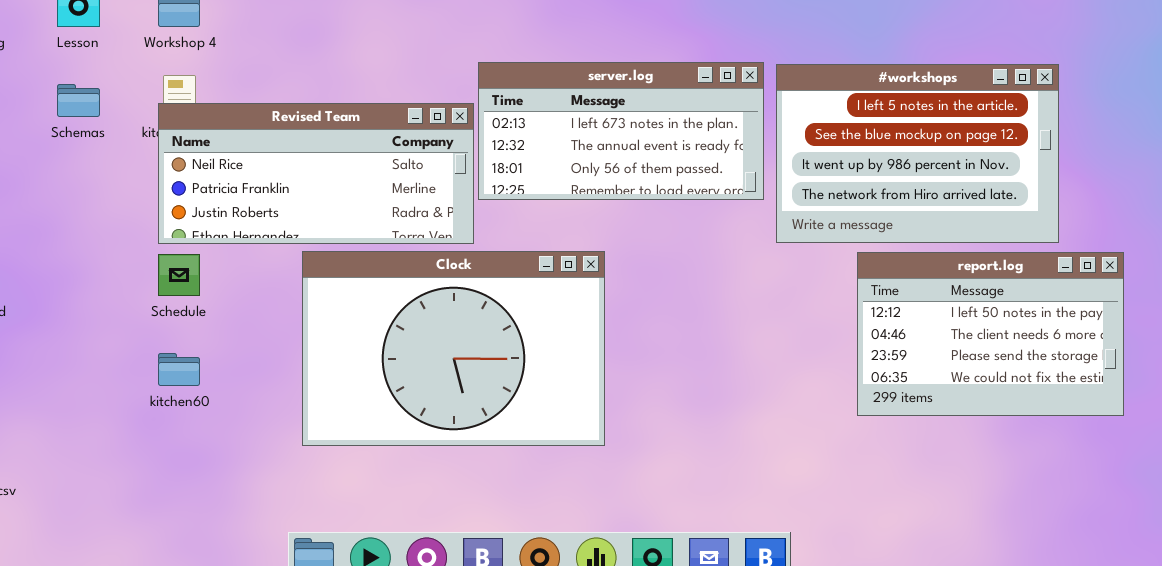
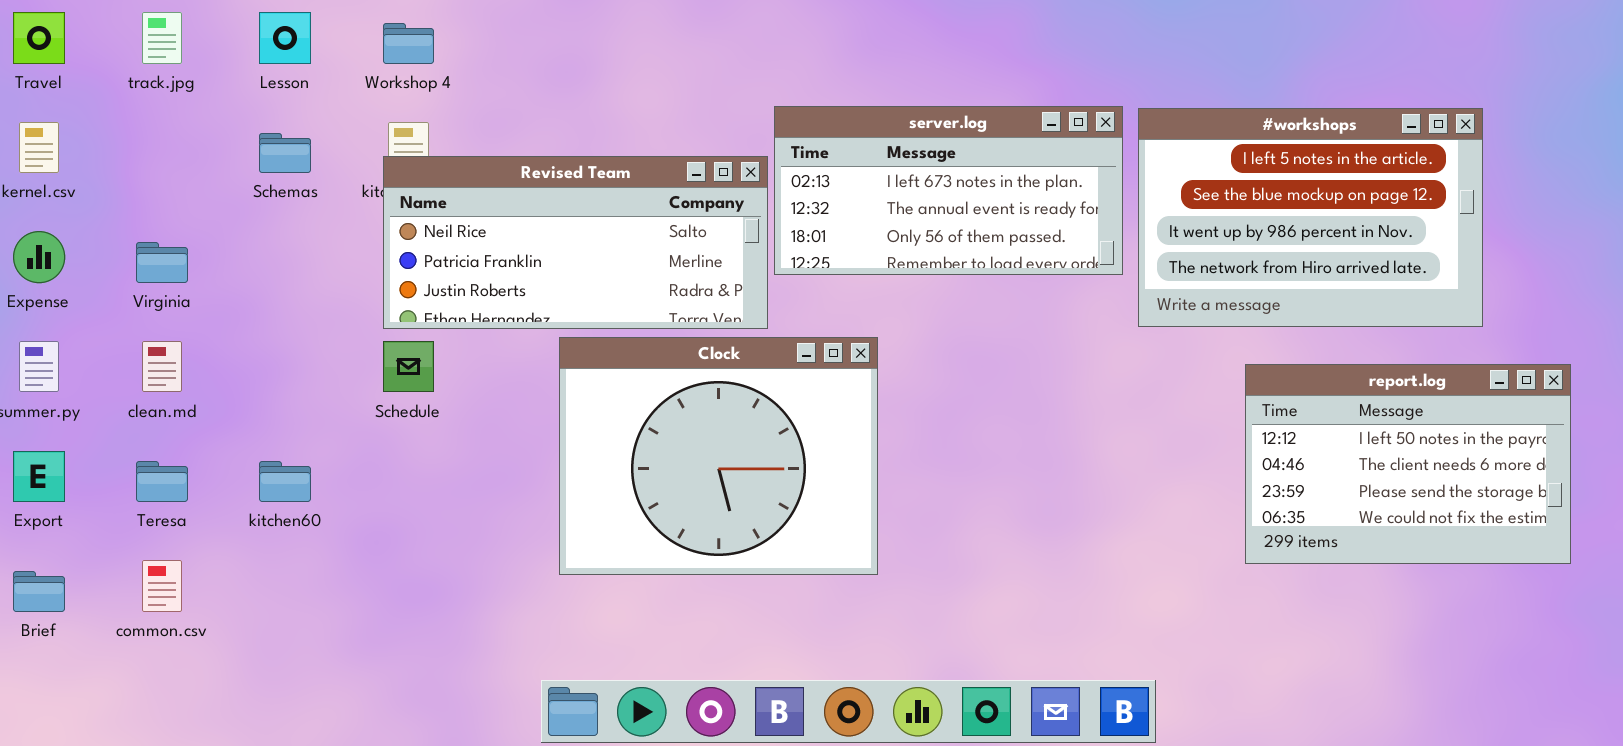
Clock: [302,251,605,446] -> [559,337,878,575], resized
report.log: [857,252,1124,416] -> [1245,364,1571,564], moved
kitchen60: [158,353,200,386] -> [259,461,311,502], moved

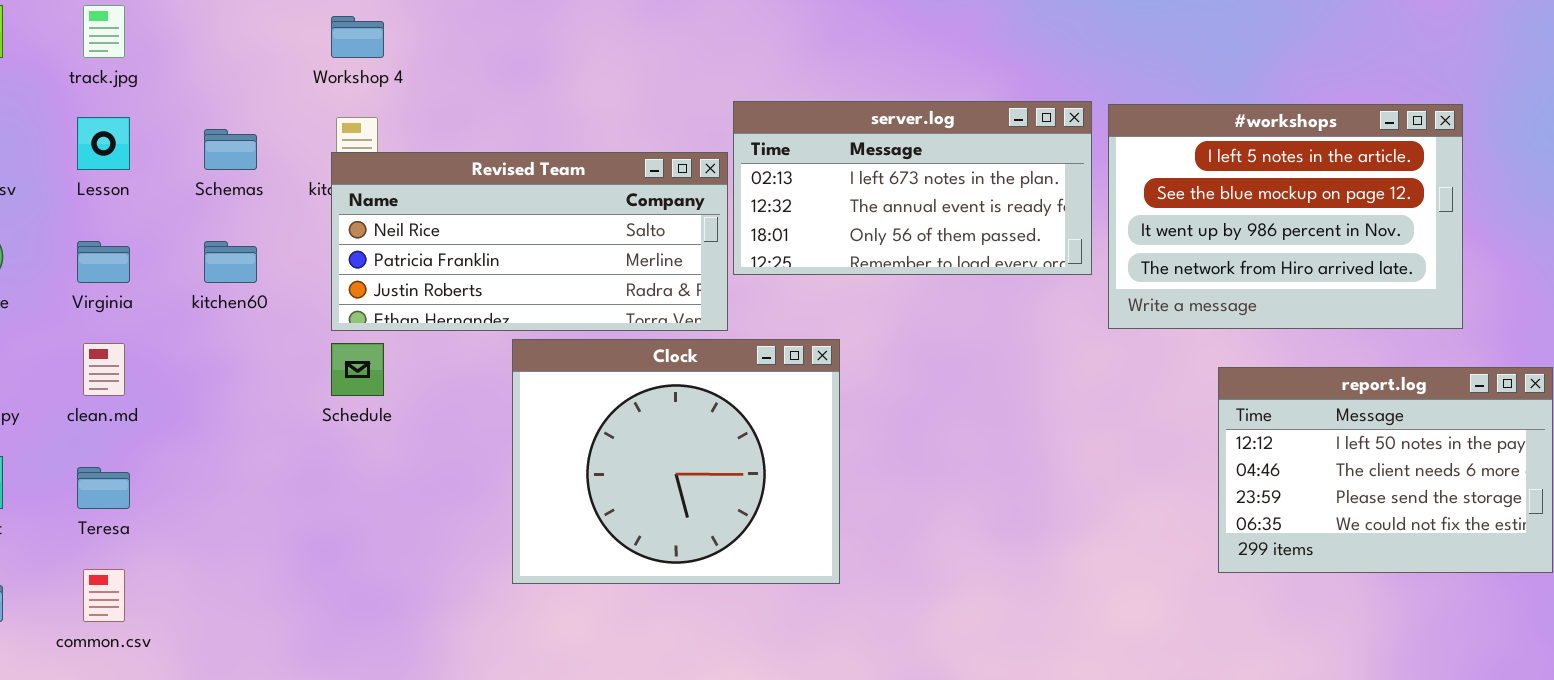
Lesson: [259,12,311,64] -> [77,117,130,170], moved
kitchen60: [259,461,311,502] -> [204,241,257,283], moved

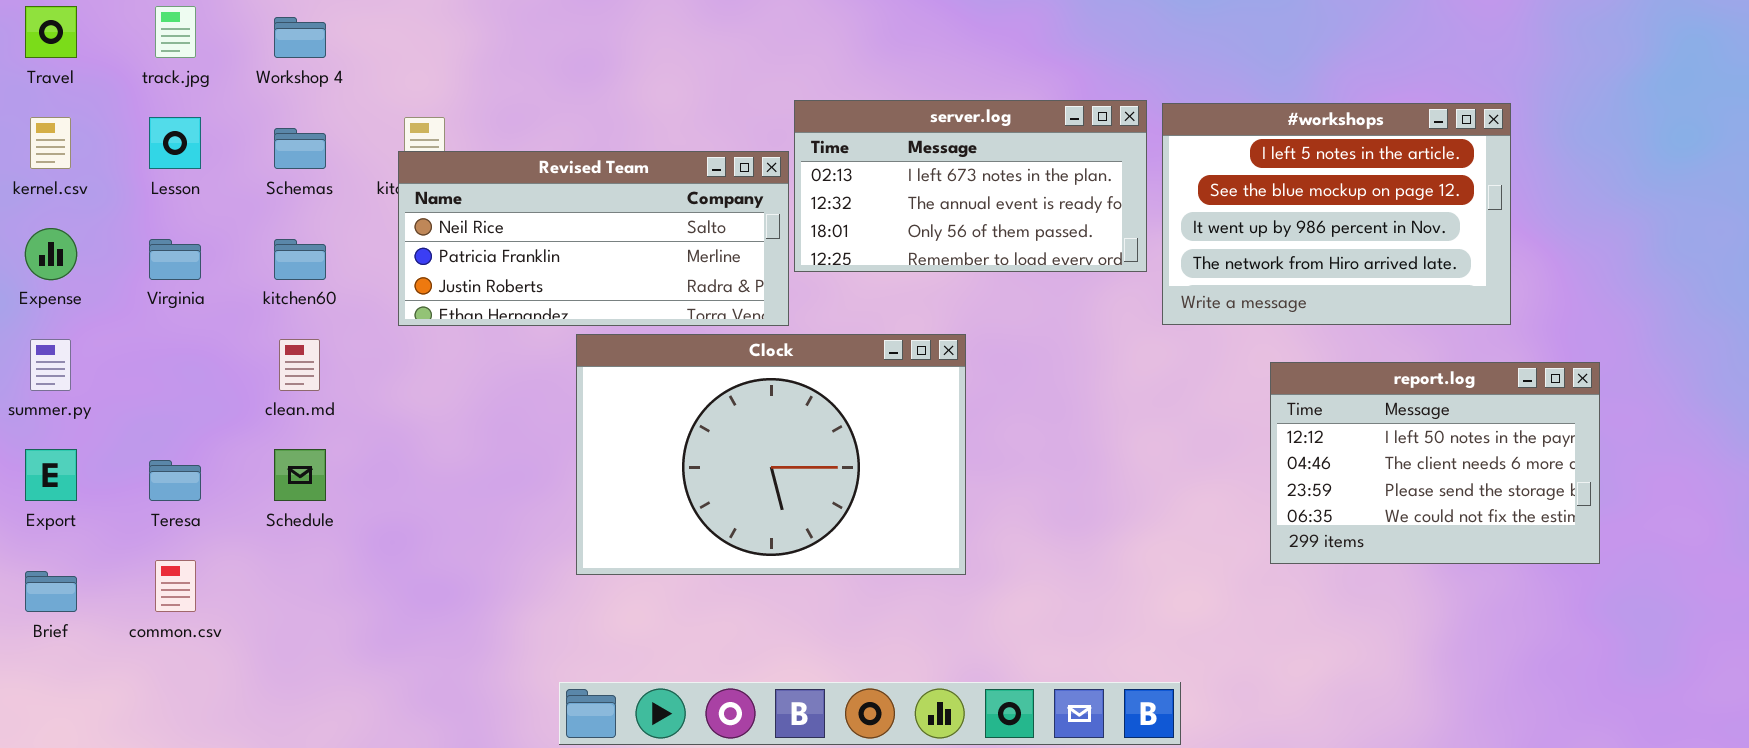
Workshop 4: [331,16,384,58] -> [274,17,326,58], moved
Clock: [512,339,840,584] -> [576,334,966,575], resized
clean.md: [83,343,125,396] -> [279,339,320,391], moved
Schedule: [331,343,384,396] -> [274,449,326,501], moved

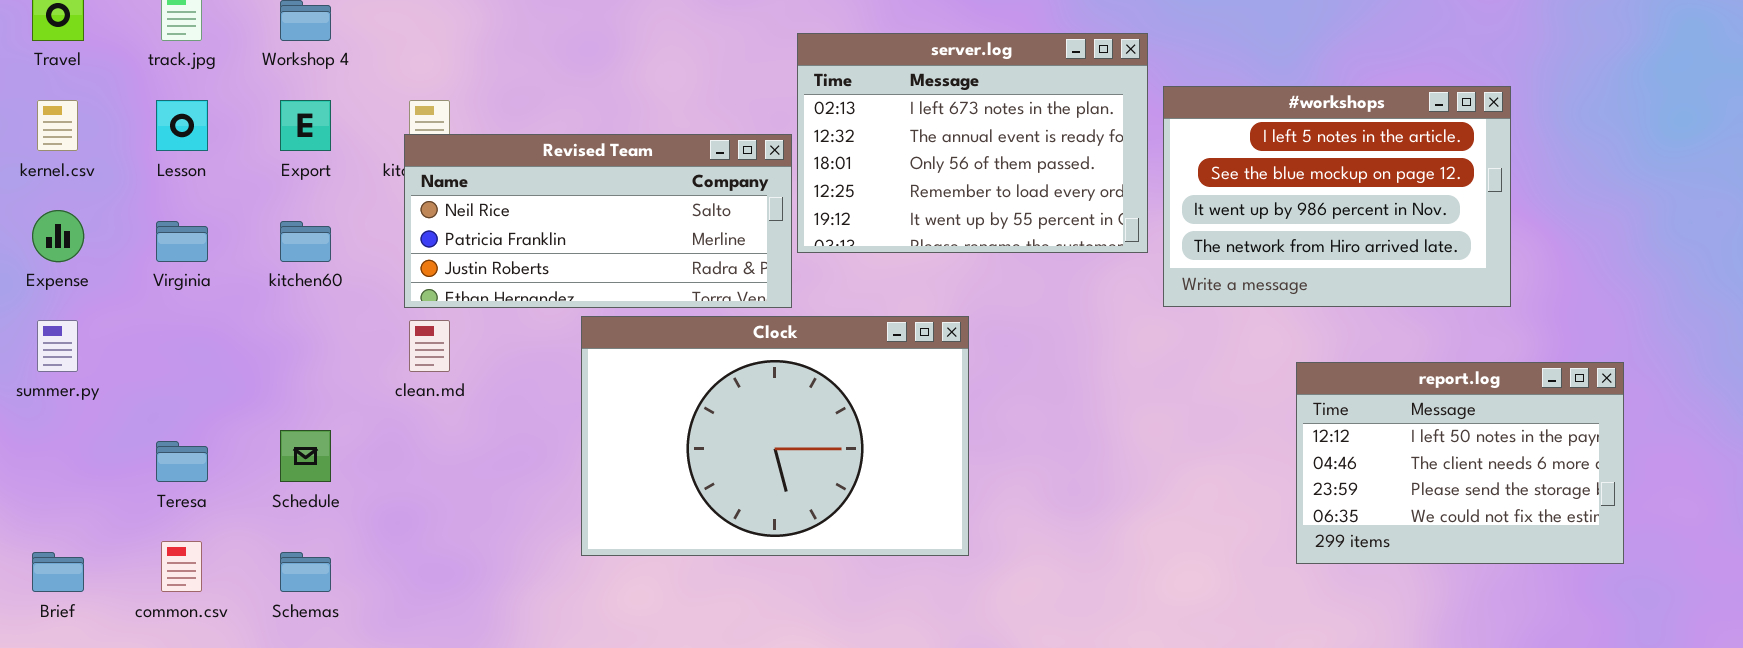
server.log: [794,100,1147,272] -> [797,33,1148,253], resized
Schemas: [274,128,326,169] -> [280,552,331,592], moved
clean.md: [279,339,320,391] -> [409,320,450,372], moved
report.log: [1270,362,1600,564] -> [1296,362,1624,564], moved
Export: [25,449,77,501] -> [280,100,331,151], moved

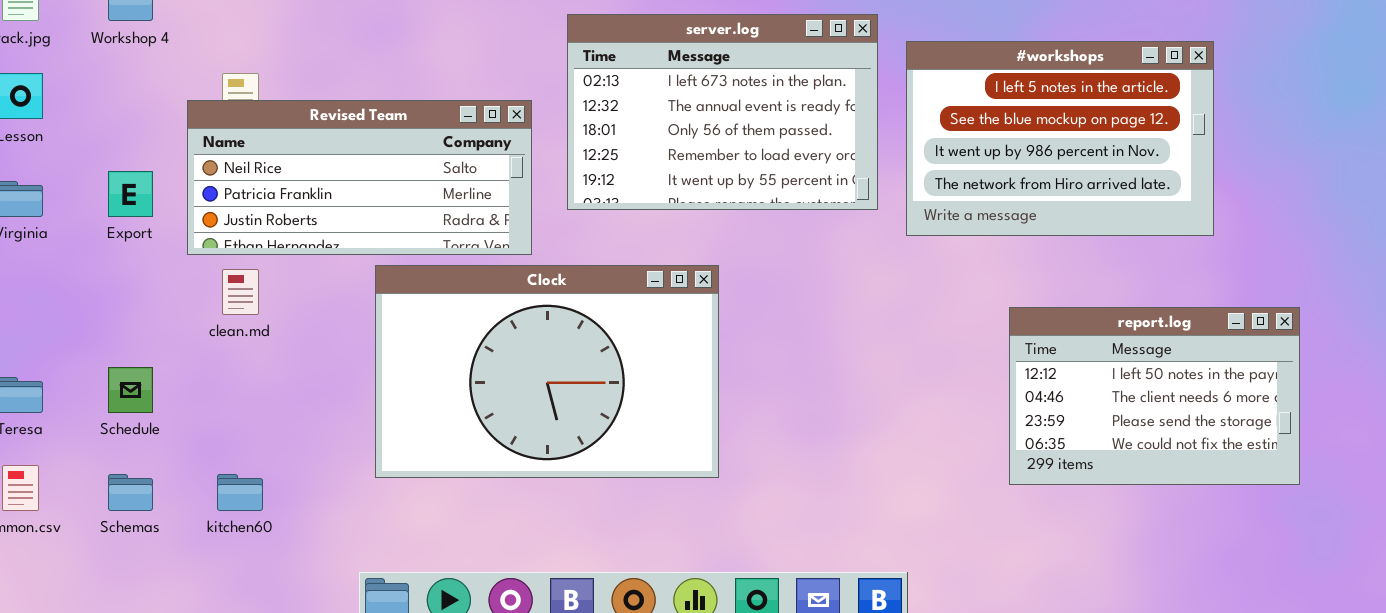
#workshops: [1163,86,1511,307] -> [906,41,1214,236], moved
Export: [280,100,331,151] -> [108,171,153,217], moved
Revised Team: [404,134,792,308] -> [187,100,532,255], moved
kitchen60: [280,221,331,262] -> [217,474,263,511], moved

